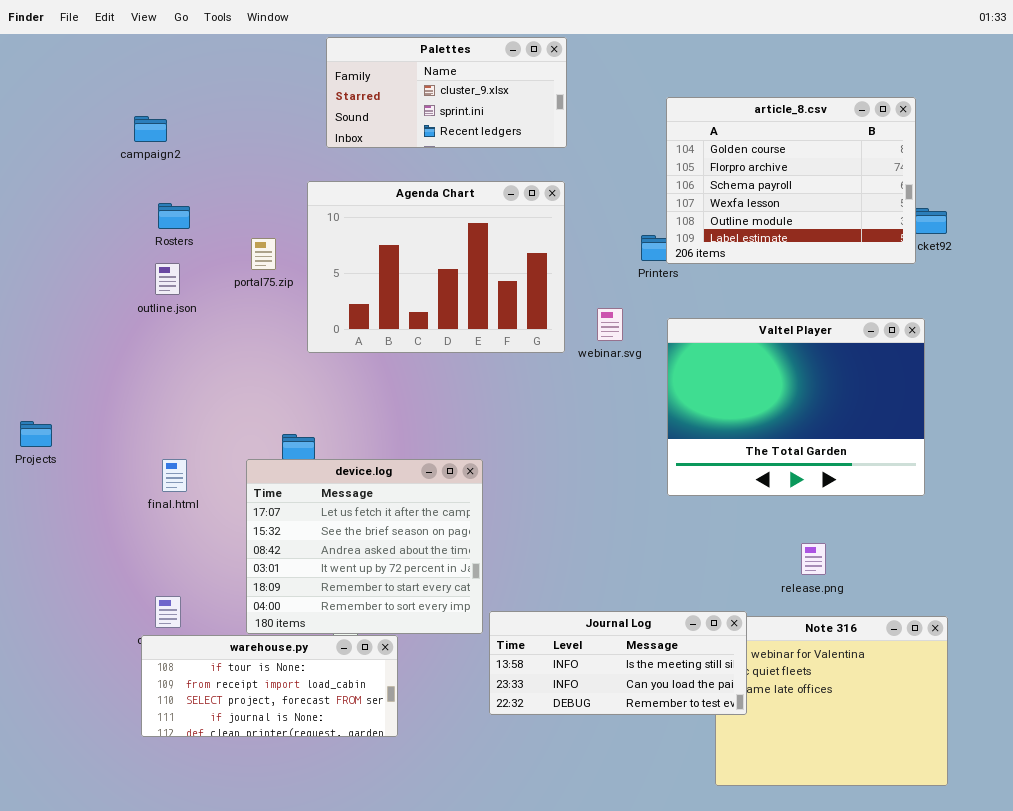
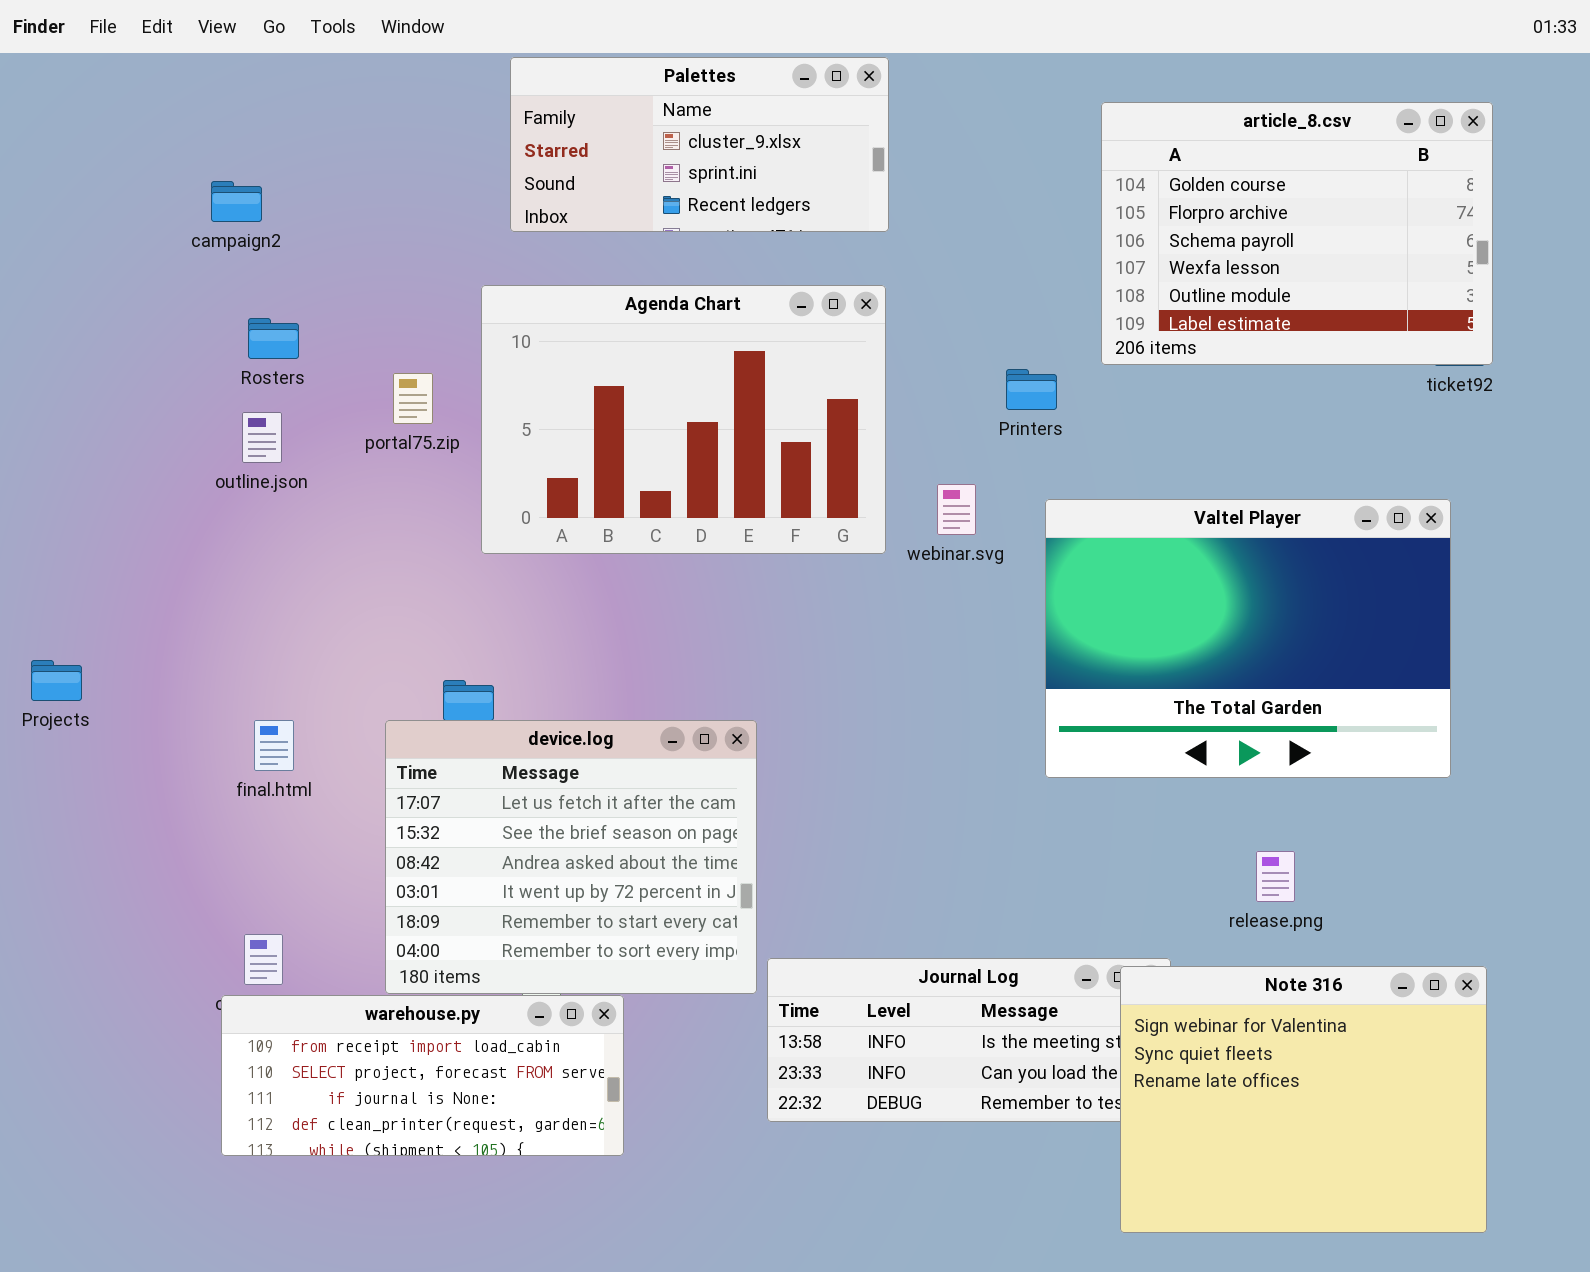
article_8.csv: [666,97,916,264] -> [1101,102,1493,365], moved
Note 316: [715,616,948,786] -> [1120,966,1487,1233], raised
warehouse.py: [141,635,398,737] -> [221,995,624,1156], scrolled down 1 row

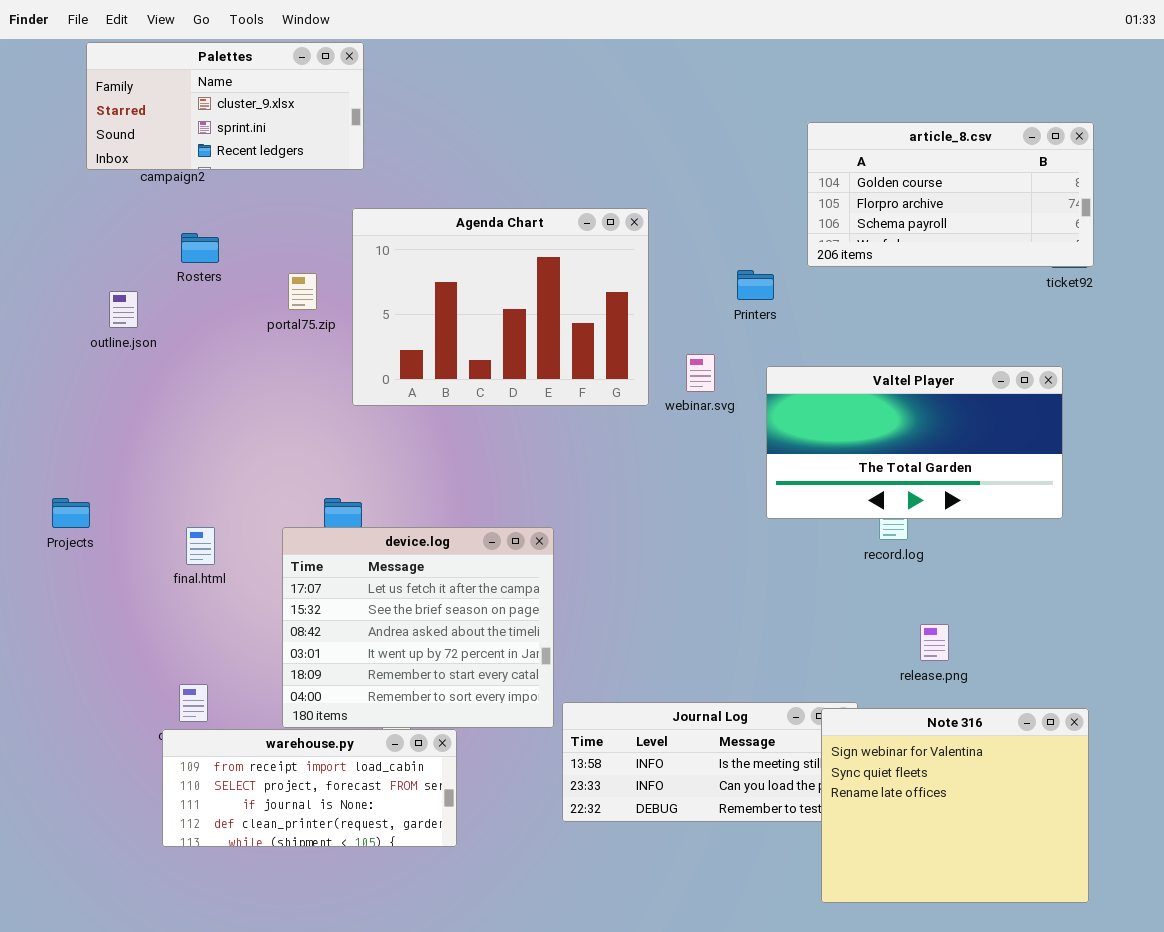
Palettes: [510,57,889,232] -> [86,42,364,170], moved
article_8.csv: [1101,102,1493,365] -> [807,122,1094,267], resized
outline.json: [242,412,282,463] -> [109,291,138,328], moved
Valtel Player: [1045,499,1451,778] -> [766,366,1063,519], resized
Projects: [31,660,82,701] -> [52,498,90,528], moved

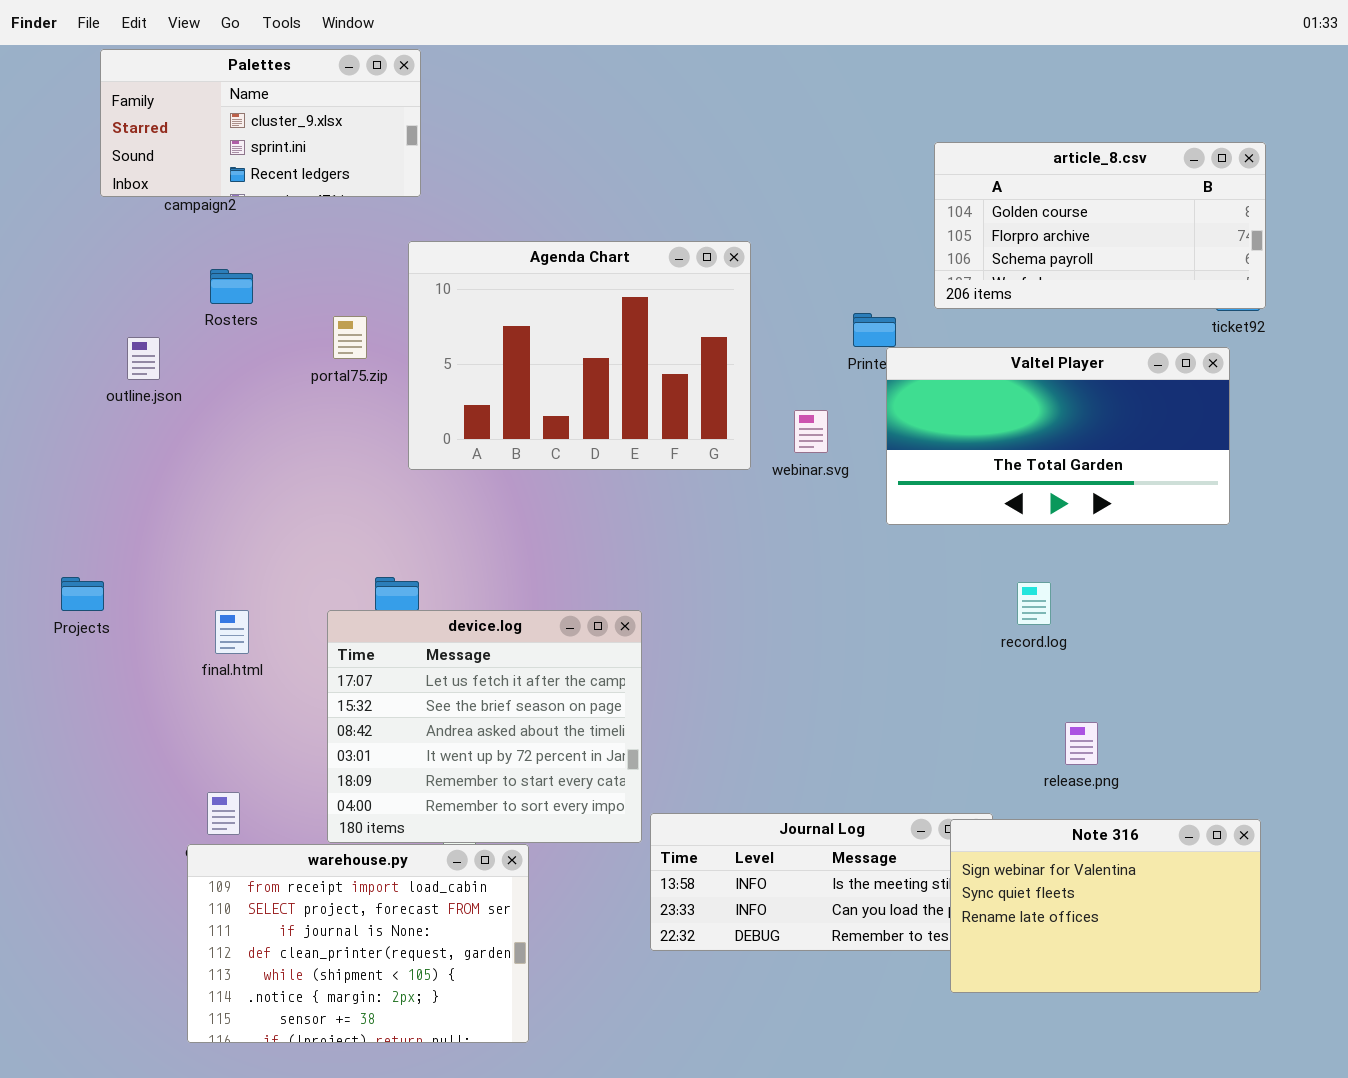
Valtel Player: [766,366,1063,519] -> [886,347,1230,525], moved
Note 316: [821,708,1089,903] -> [950,819,1261,993], resized
warehouse.py: [162,729,457,847] -> [187,844,529,1043], resized

